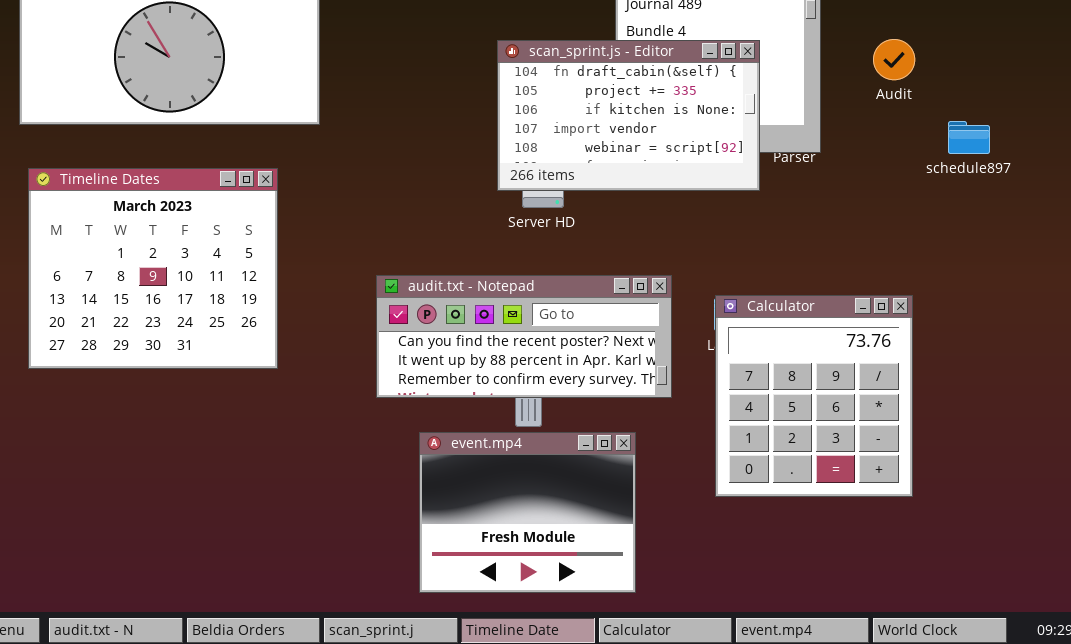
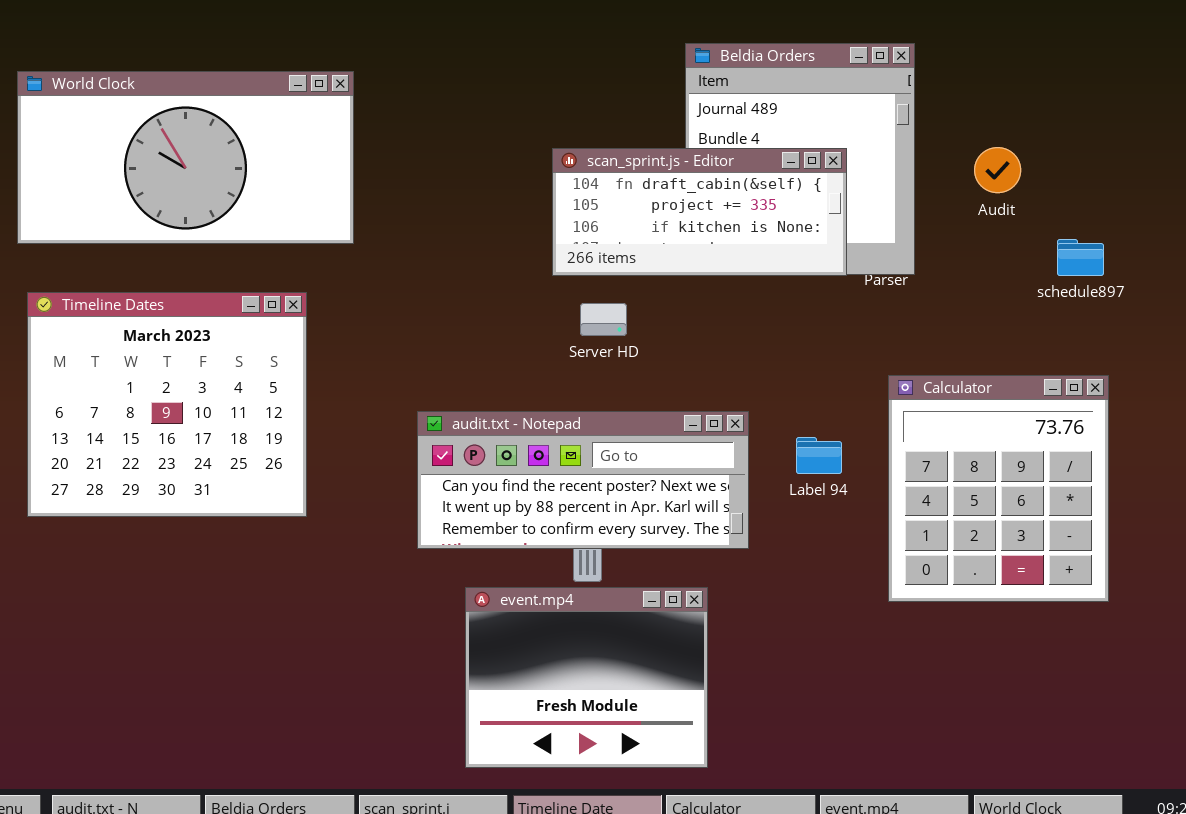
scan_sprint.js - Editor: [497,40,760,191] -> [552,148,847,276], resized
Calculator: [715,295,913,497] -> [888,375,1109,602], moved

